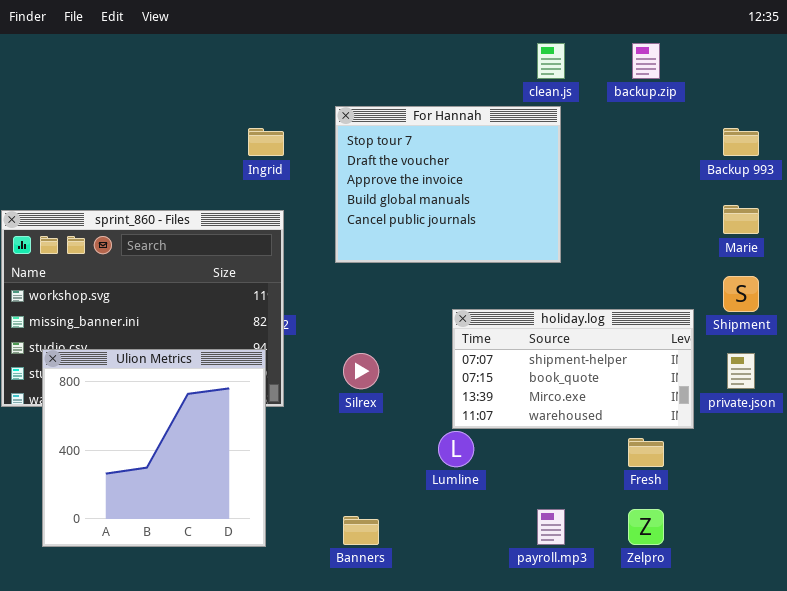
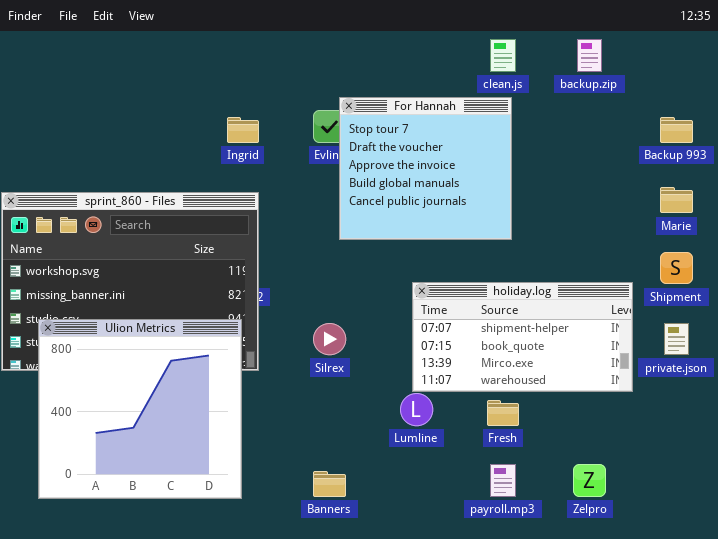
For Hannah: [335,106,561,263] -> [339,97,512,240], resized
Fresh: [628,438,664,467] -> [487,400,519,426], moved

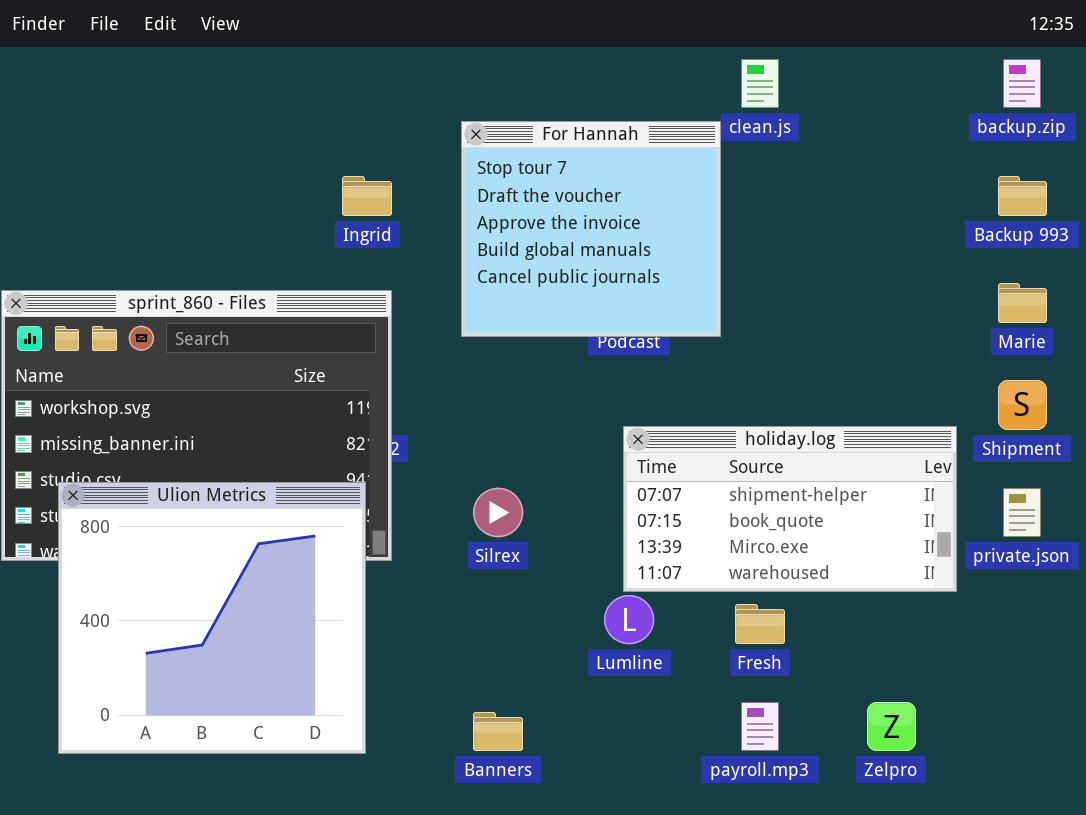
backup.zip: [577,39,602,72] -> [1003,59,1041,108], moved
For Hannah: [339,97,512,240] -> [461,121,721,337], moved

